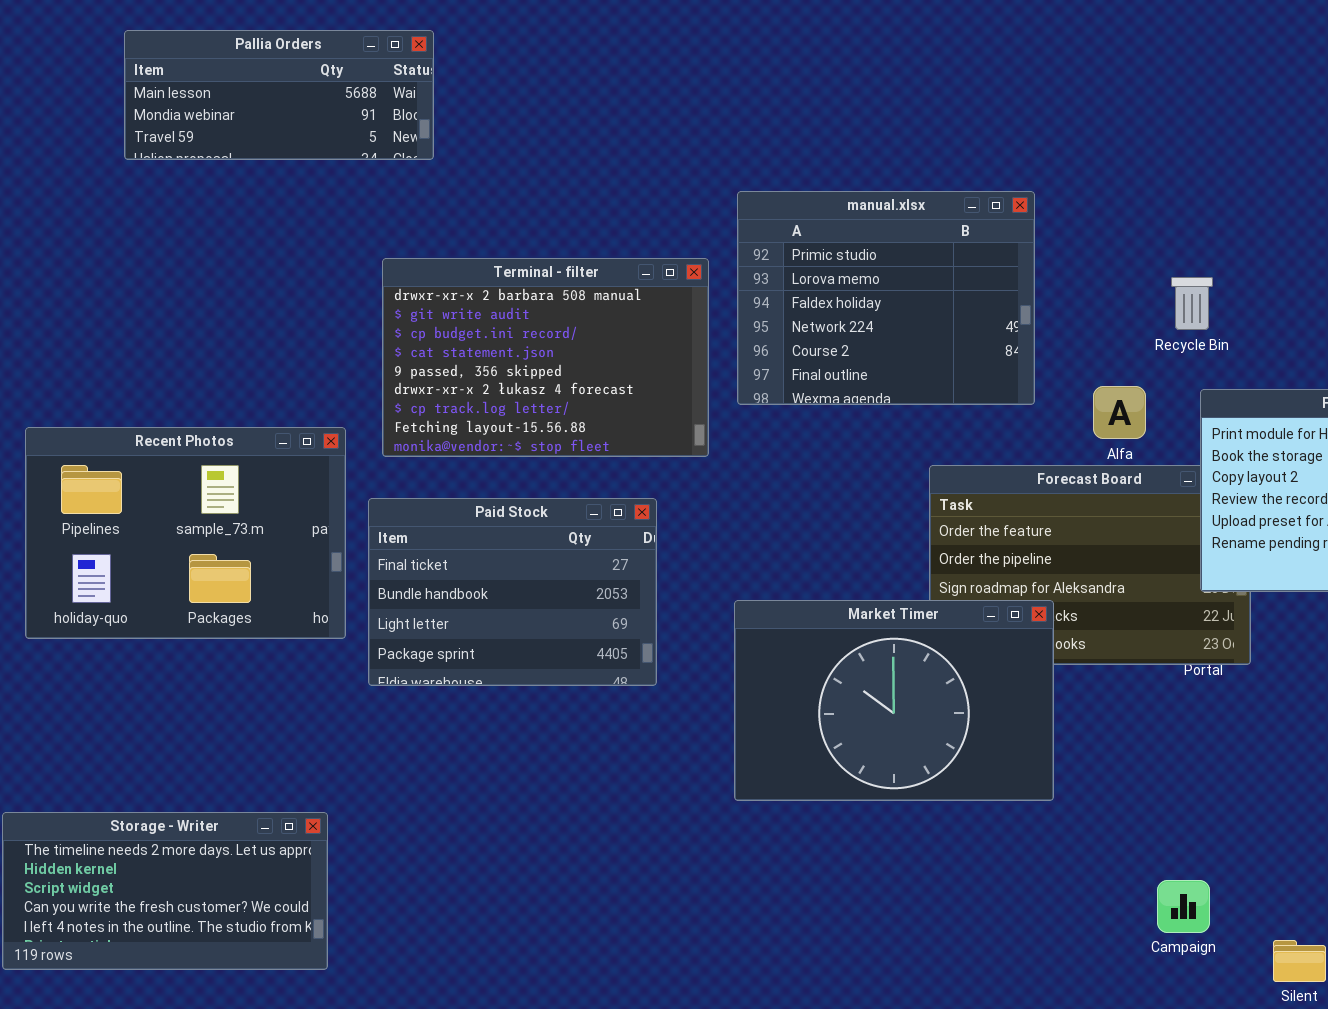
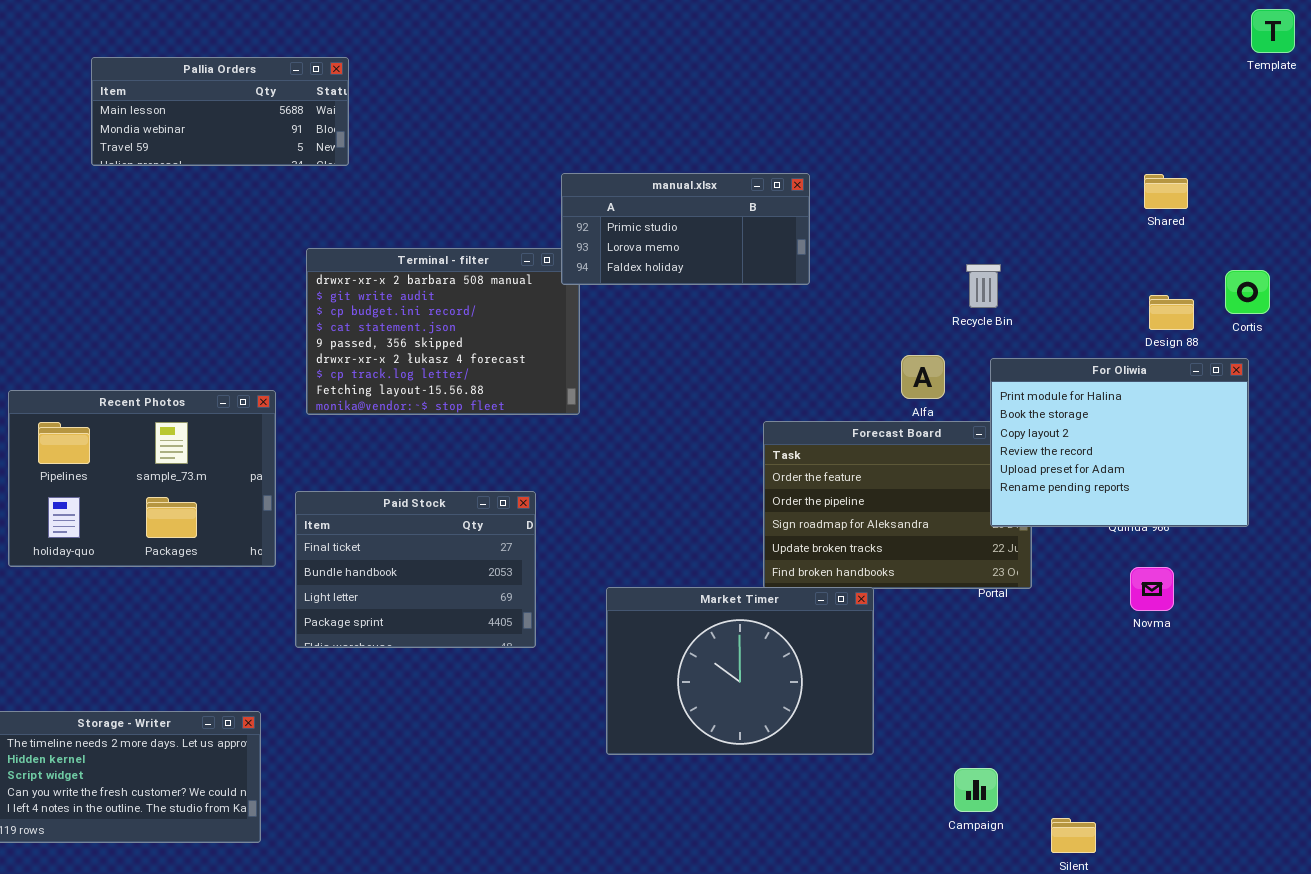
manual.xlsx: [737,191,1035,405] -> [561,173,810,285], moved, resized
Paid Stock: [368,498,657,686] -> [295,491,536,648], moved
Market Timer: [734,600,1054,801] -> [606,587,874,755], moved

